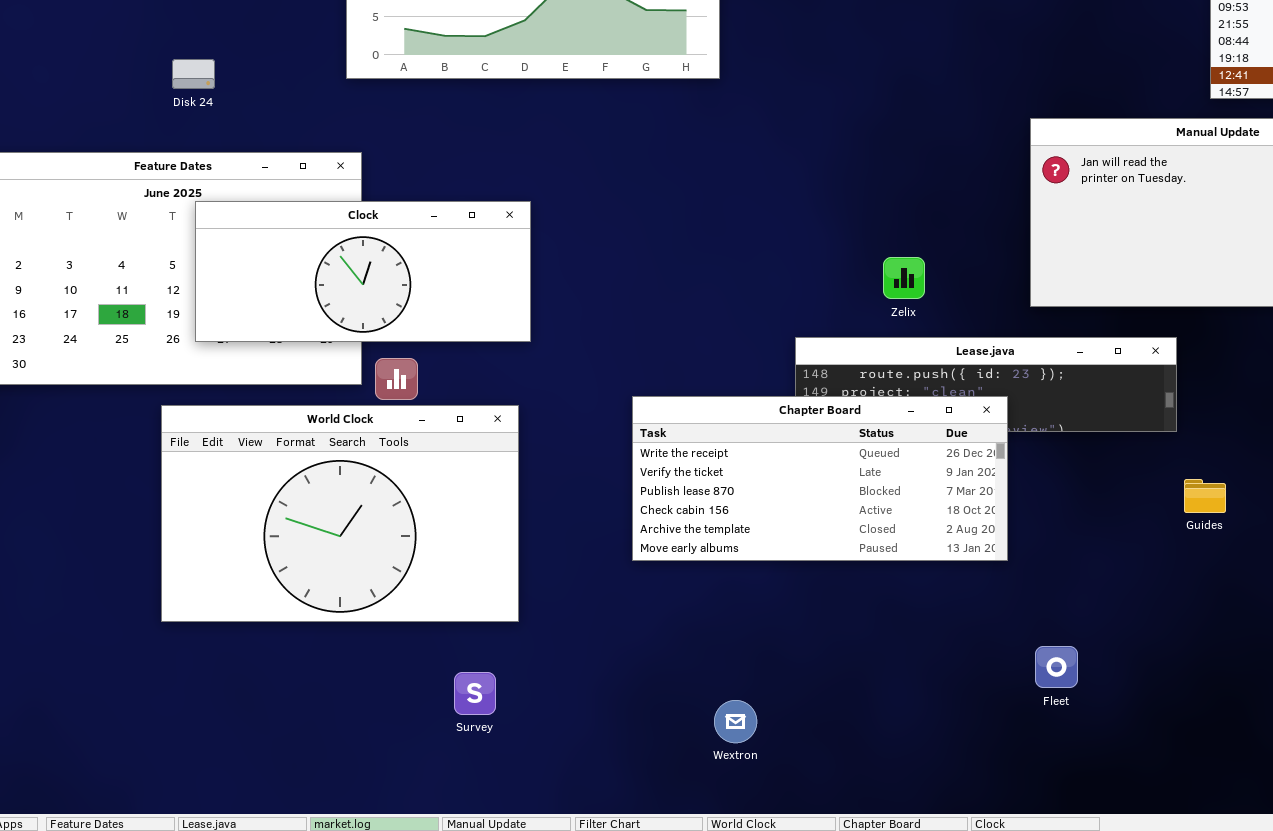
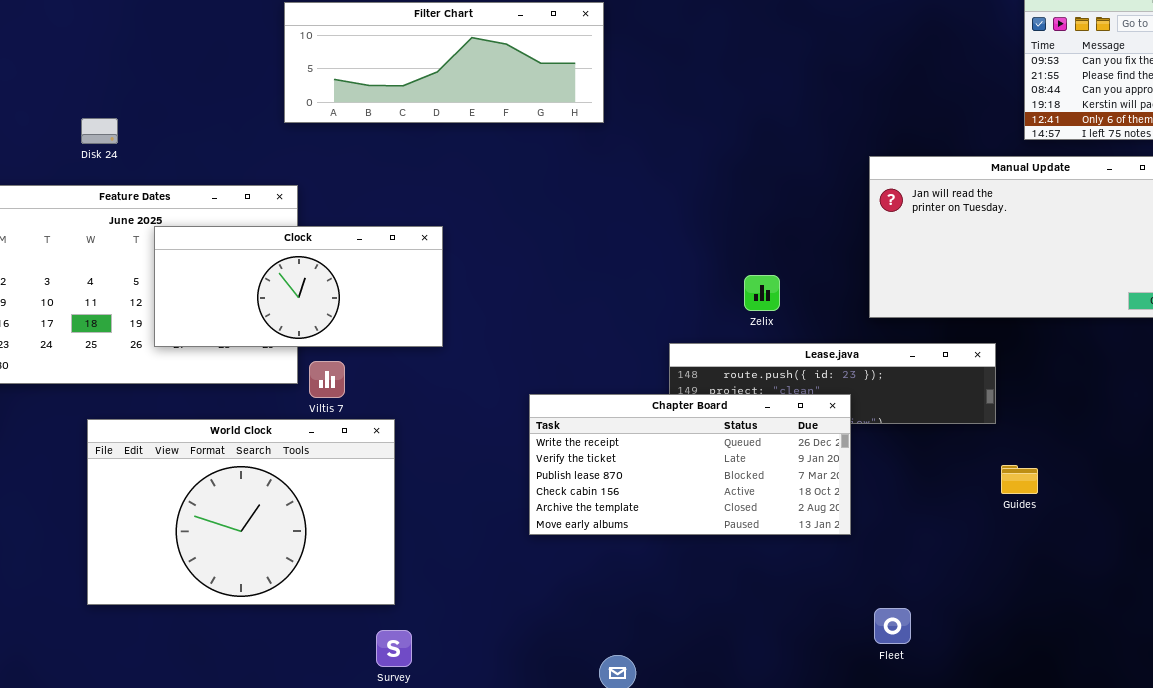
Disk 24: [172,59,215,89] -> [81,118,118,144], moved
World Clock: [161,405,519,622] -> [87,419,395,605], moved

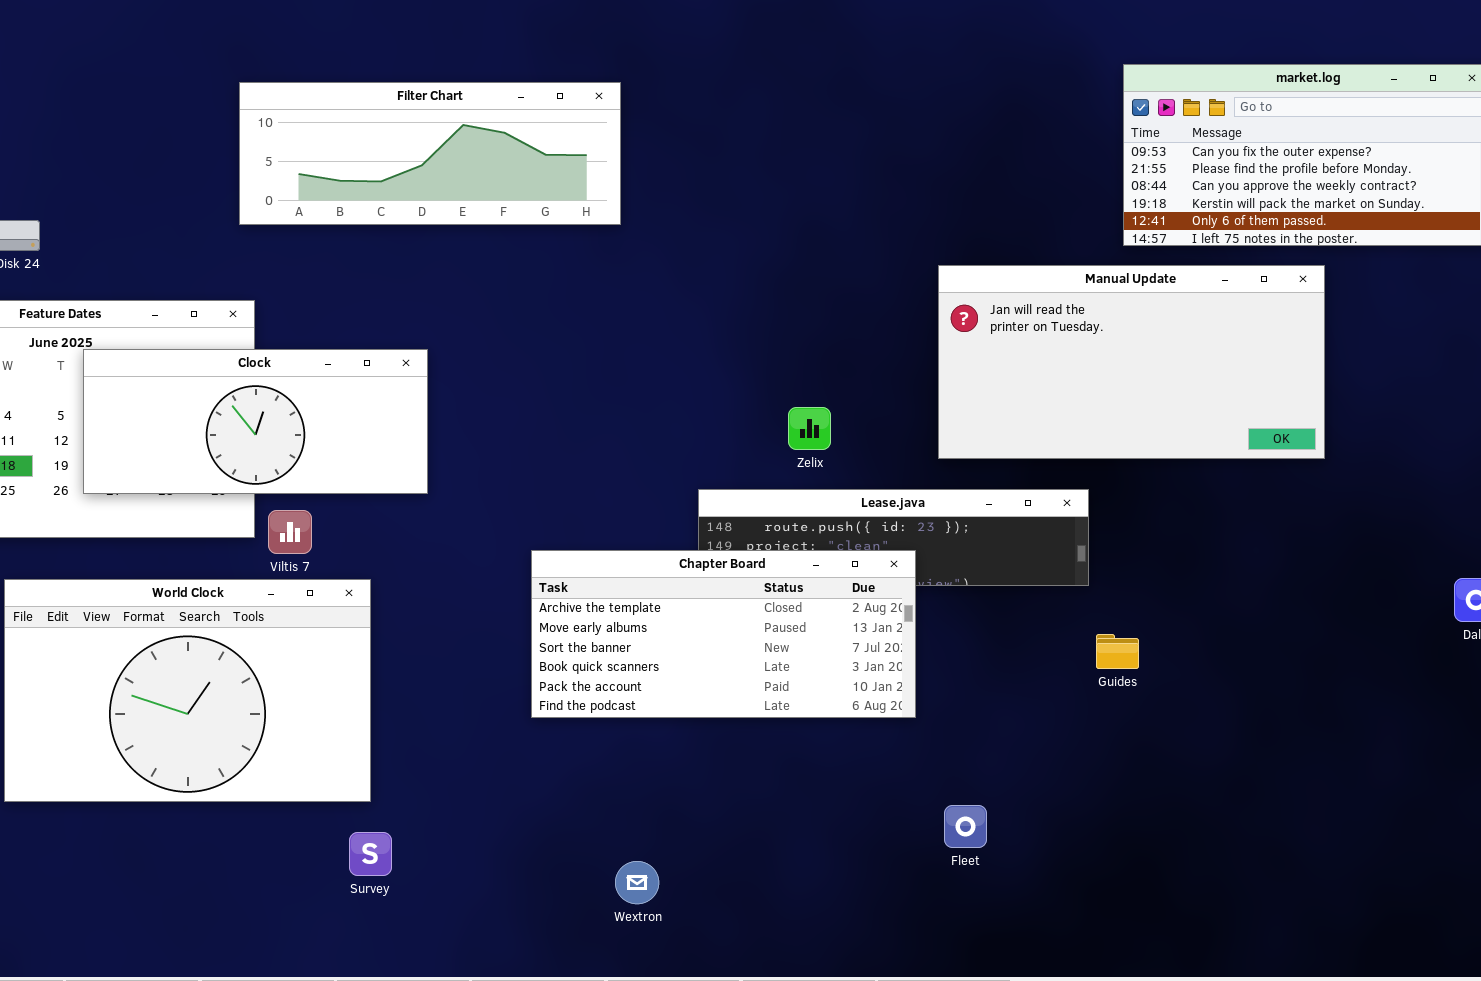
Chapter Board: [529,394,851,535] -> [531,550,916,718], scrolled down 4 rows

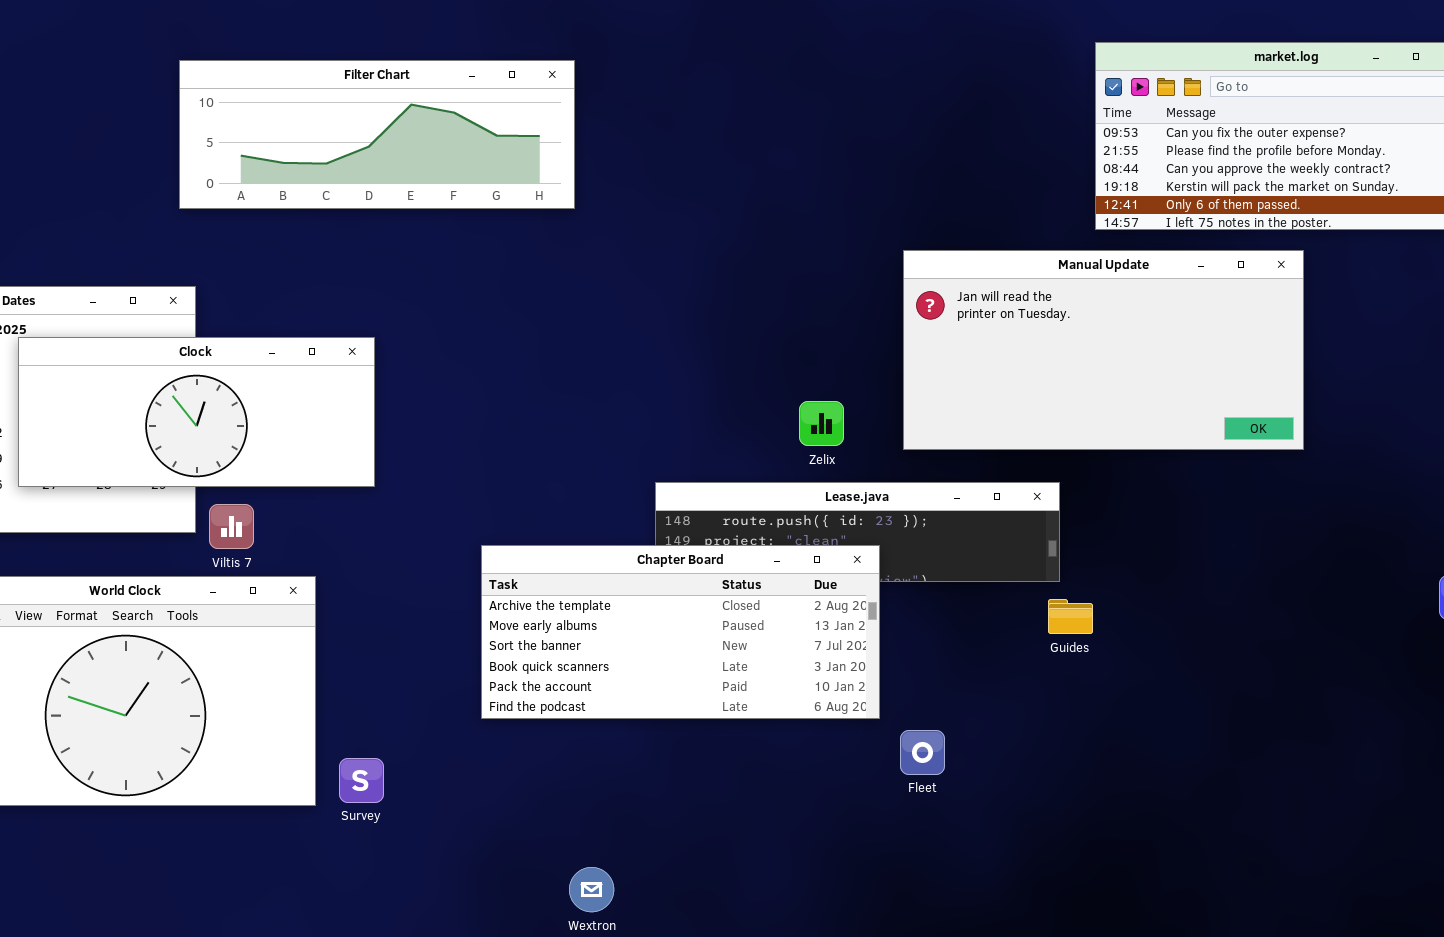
Zelix: [788,407,831,450] -> [799,401,844,446], moved
Guides: [1096,634,1139,669] -> [1048,599,1093,634], moved
Fleet: [944,805,987,848] -> [900,730,945,775], moved
Survey: [349,832,392,876] -> [339,758,384,803], moved

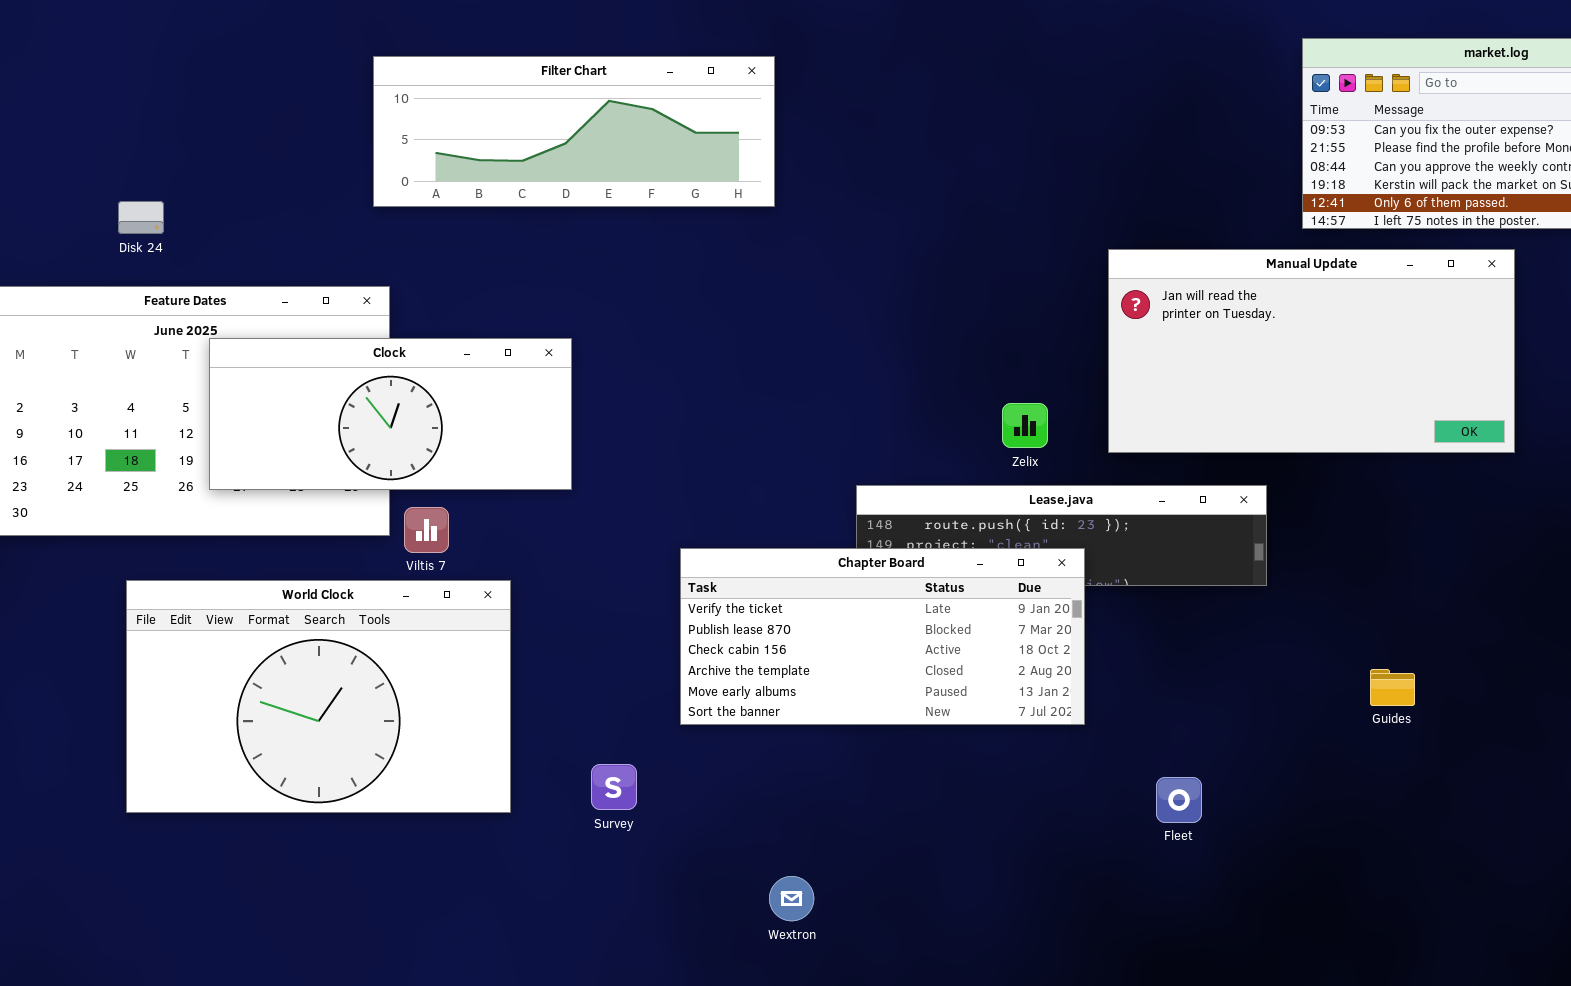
Chapter Board: [481,545,880,719] -> [680,548,1085,725], scrolled up 3 rows
Guides: [1048,599,1093,634] -> [1370,669,1415,706], moved
Fleet: [900,730,945,775] -> [1156,777,1202,823], moved
Survey: [339,758,384,803] -> [591,764,637,810], moved

